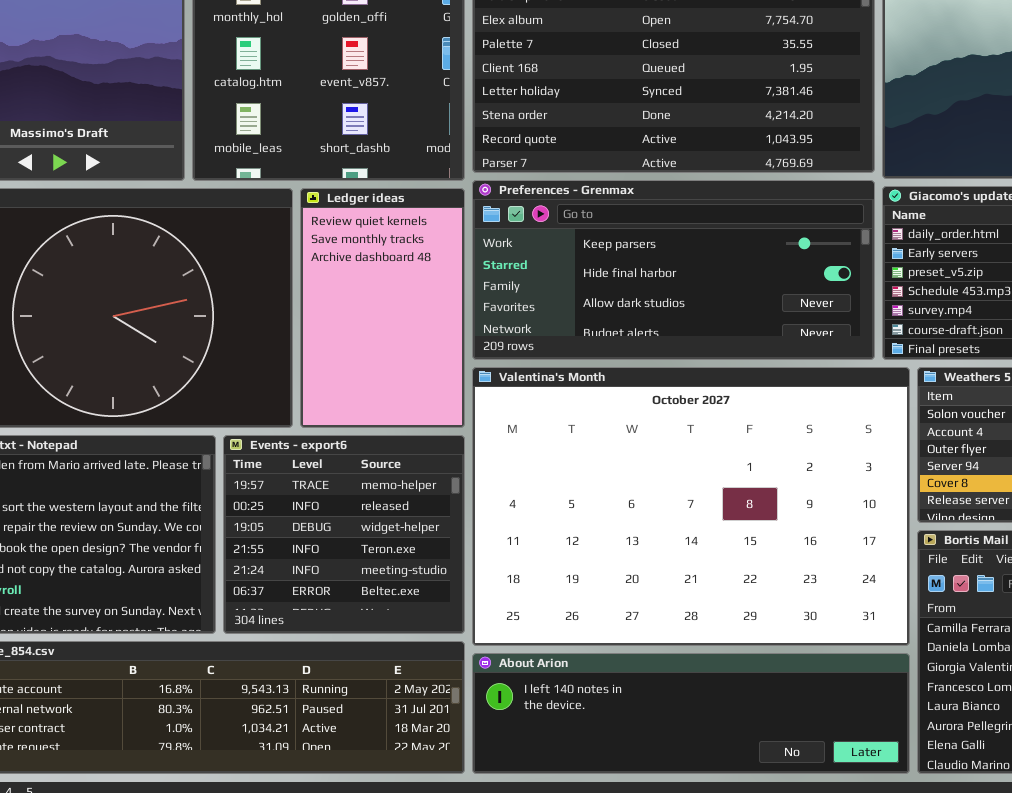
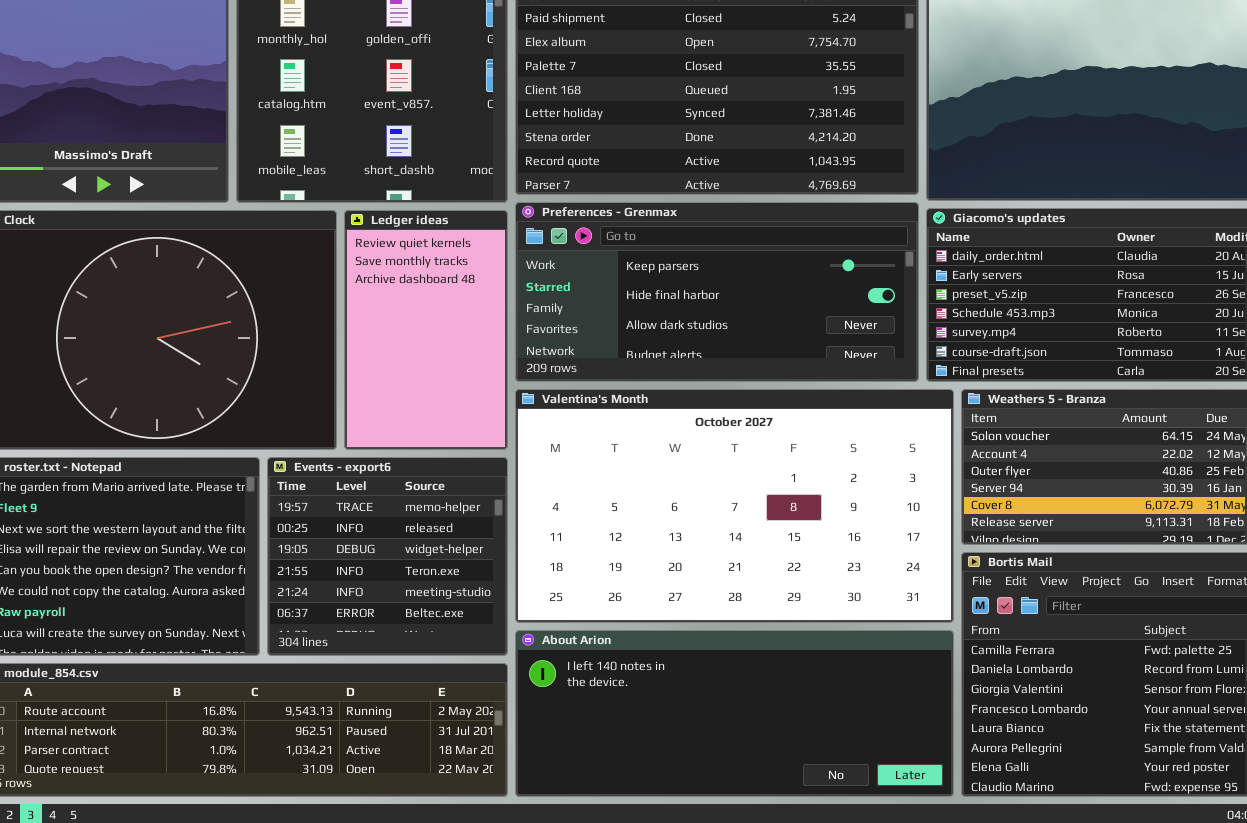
Valentina's Month: [472,367,910,646] -> [515,389,954,623], resized
About Arion: [472,653,910,774] -> [515,630,954,797], resized

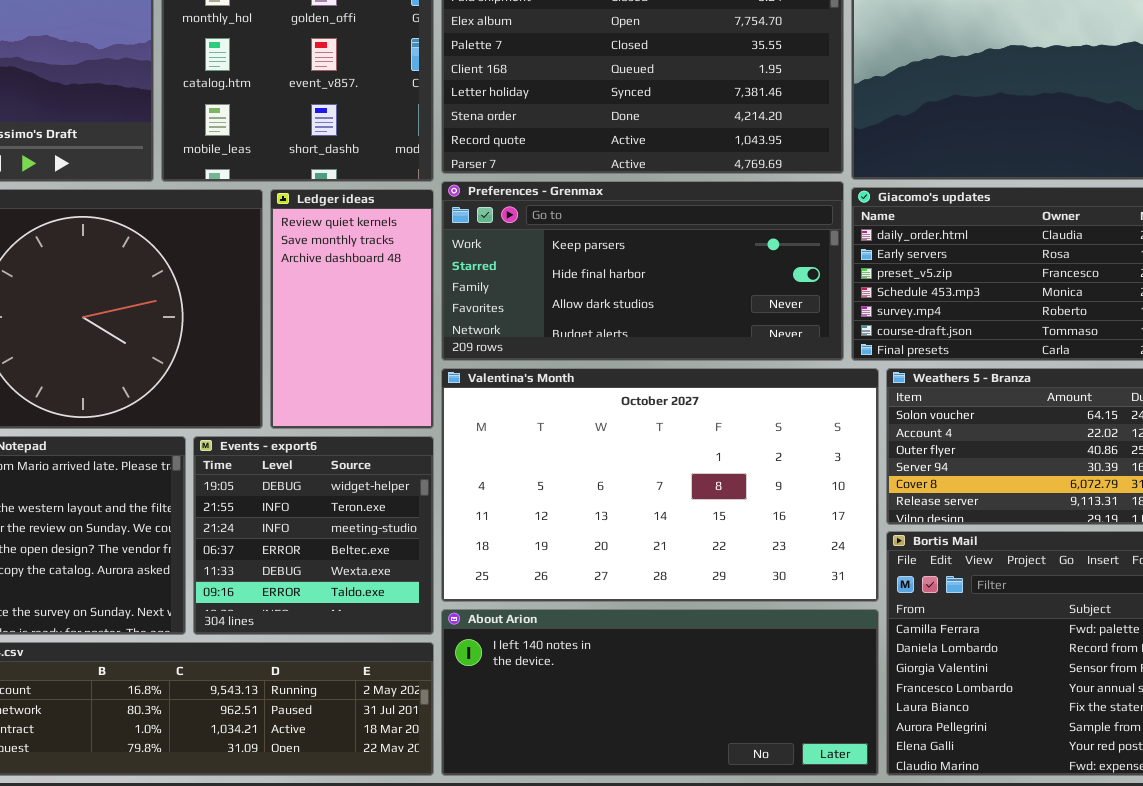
Events - export6: [267,457,508,656] -> [193,436,434,635], scrolled down 2 rows

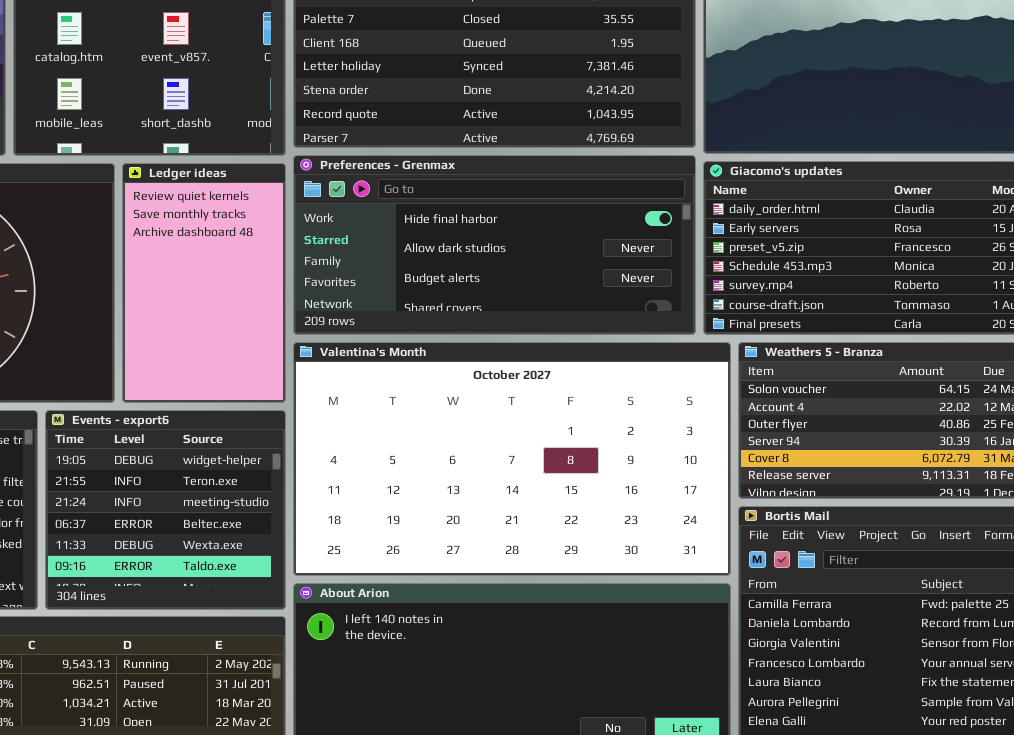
Preferences - Grenmax: [441,181,844,361] -> [293,155,696,335], scrolled down 1 row

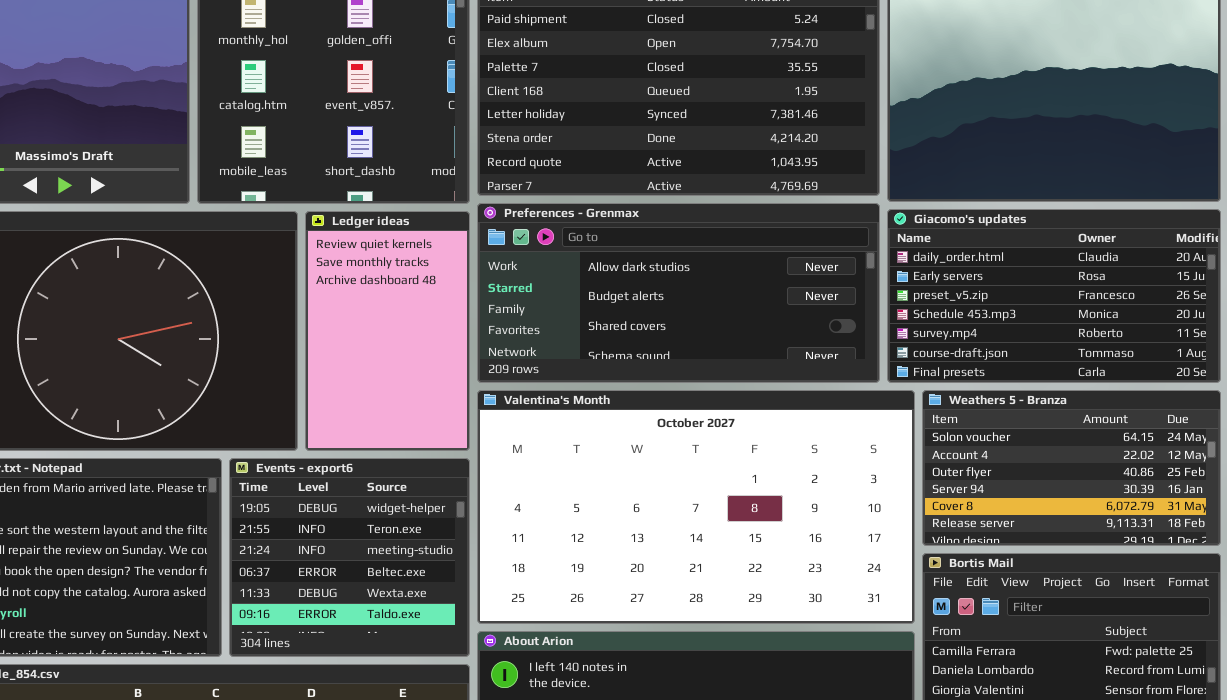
Preferences - Grenmax: [293,155,696,335] -> [477,203,880,383], scrolled down 1 row

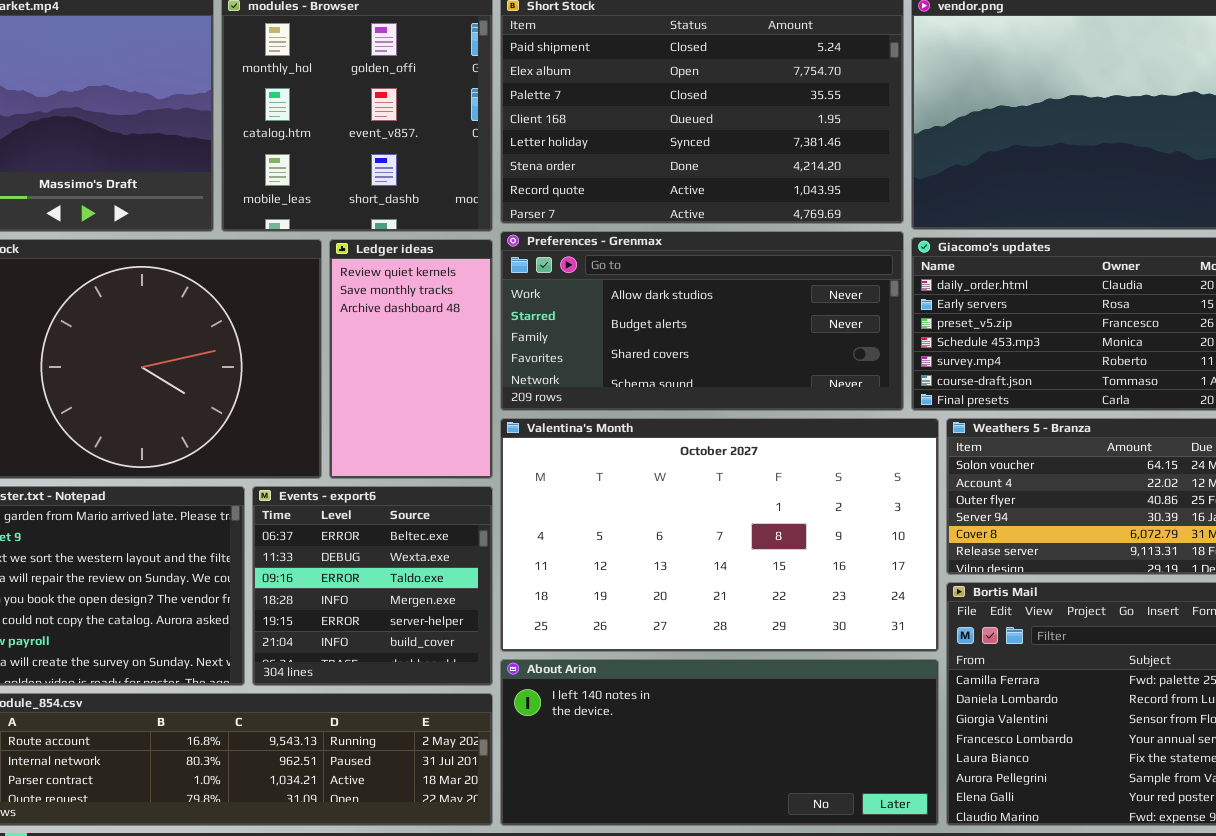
Events - export6: [229,458,470,657] -> [252,486,493,686], scrolled down 3 rows

